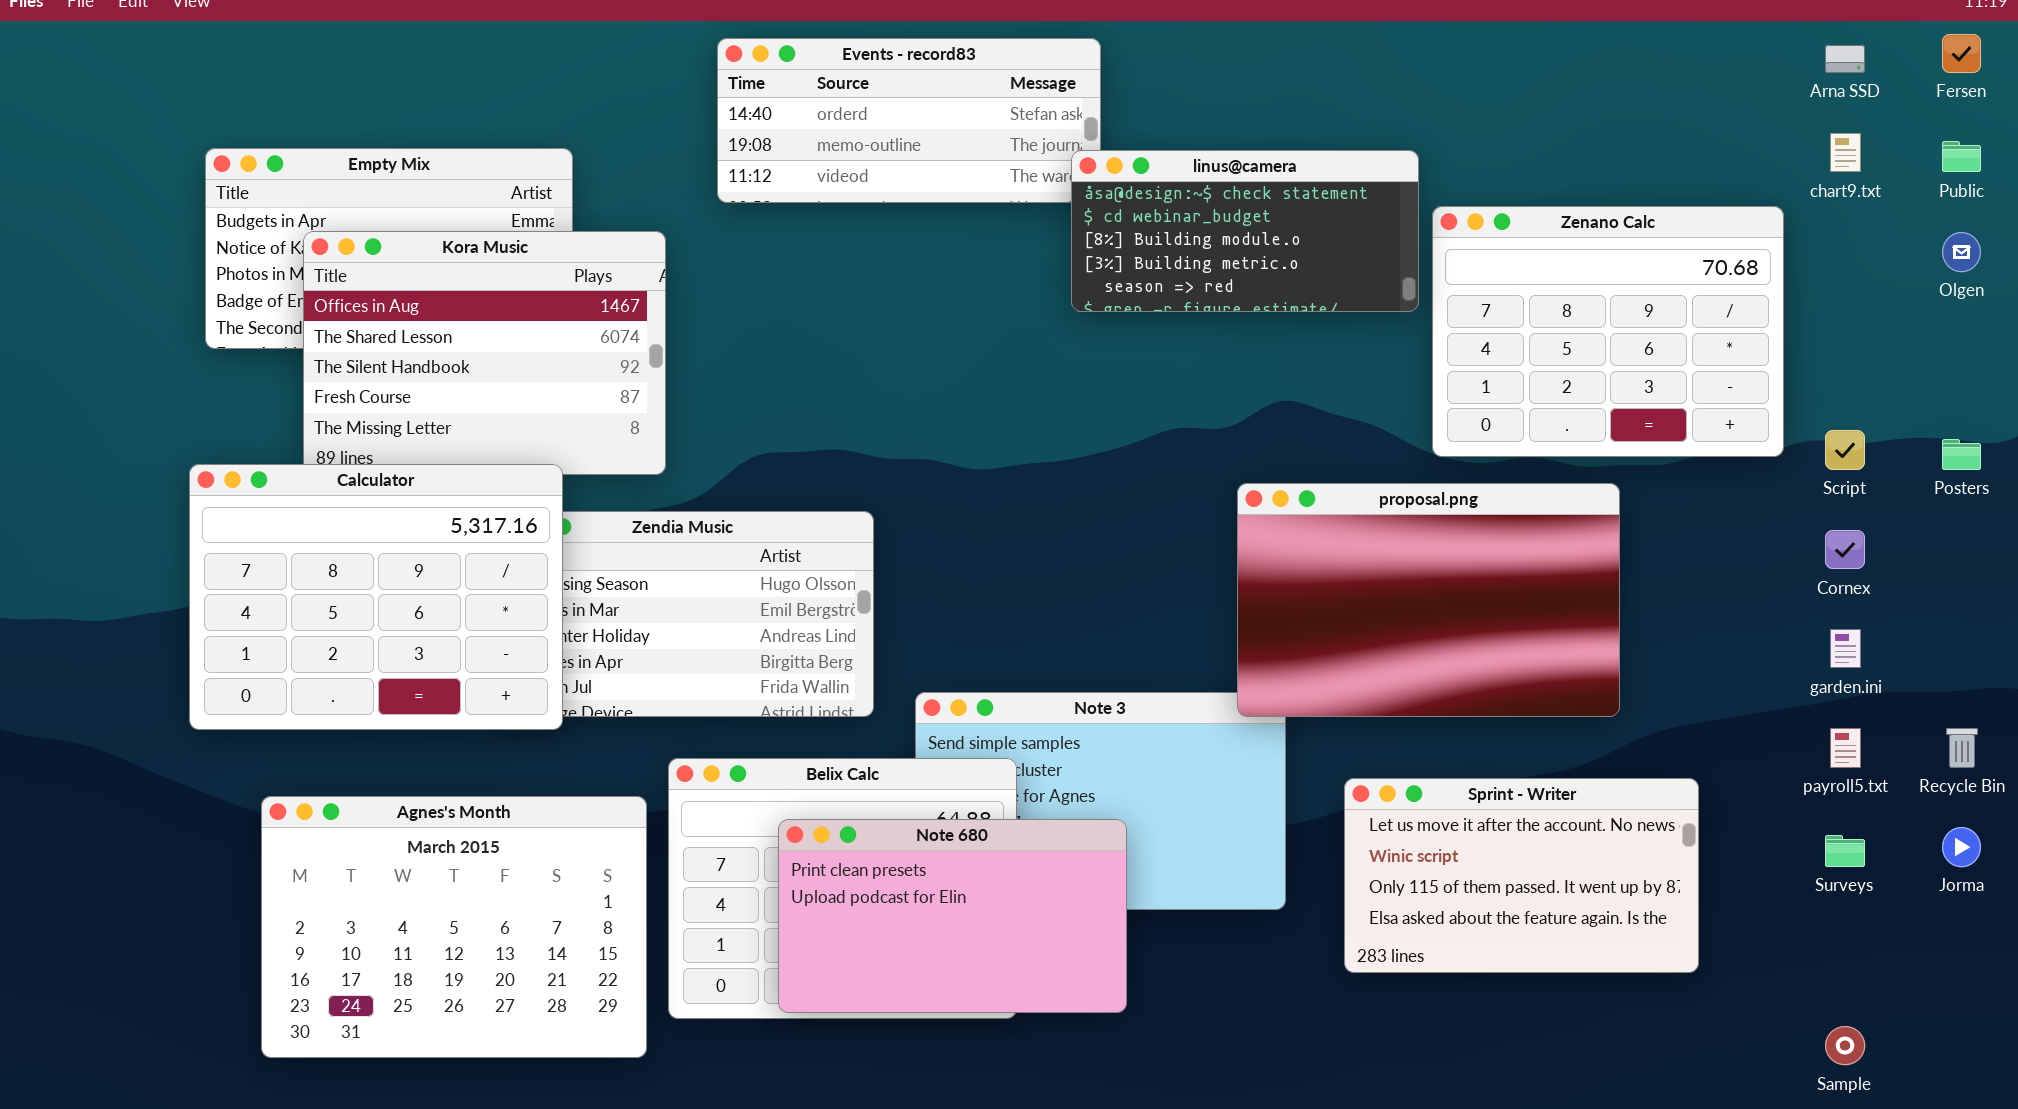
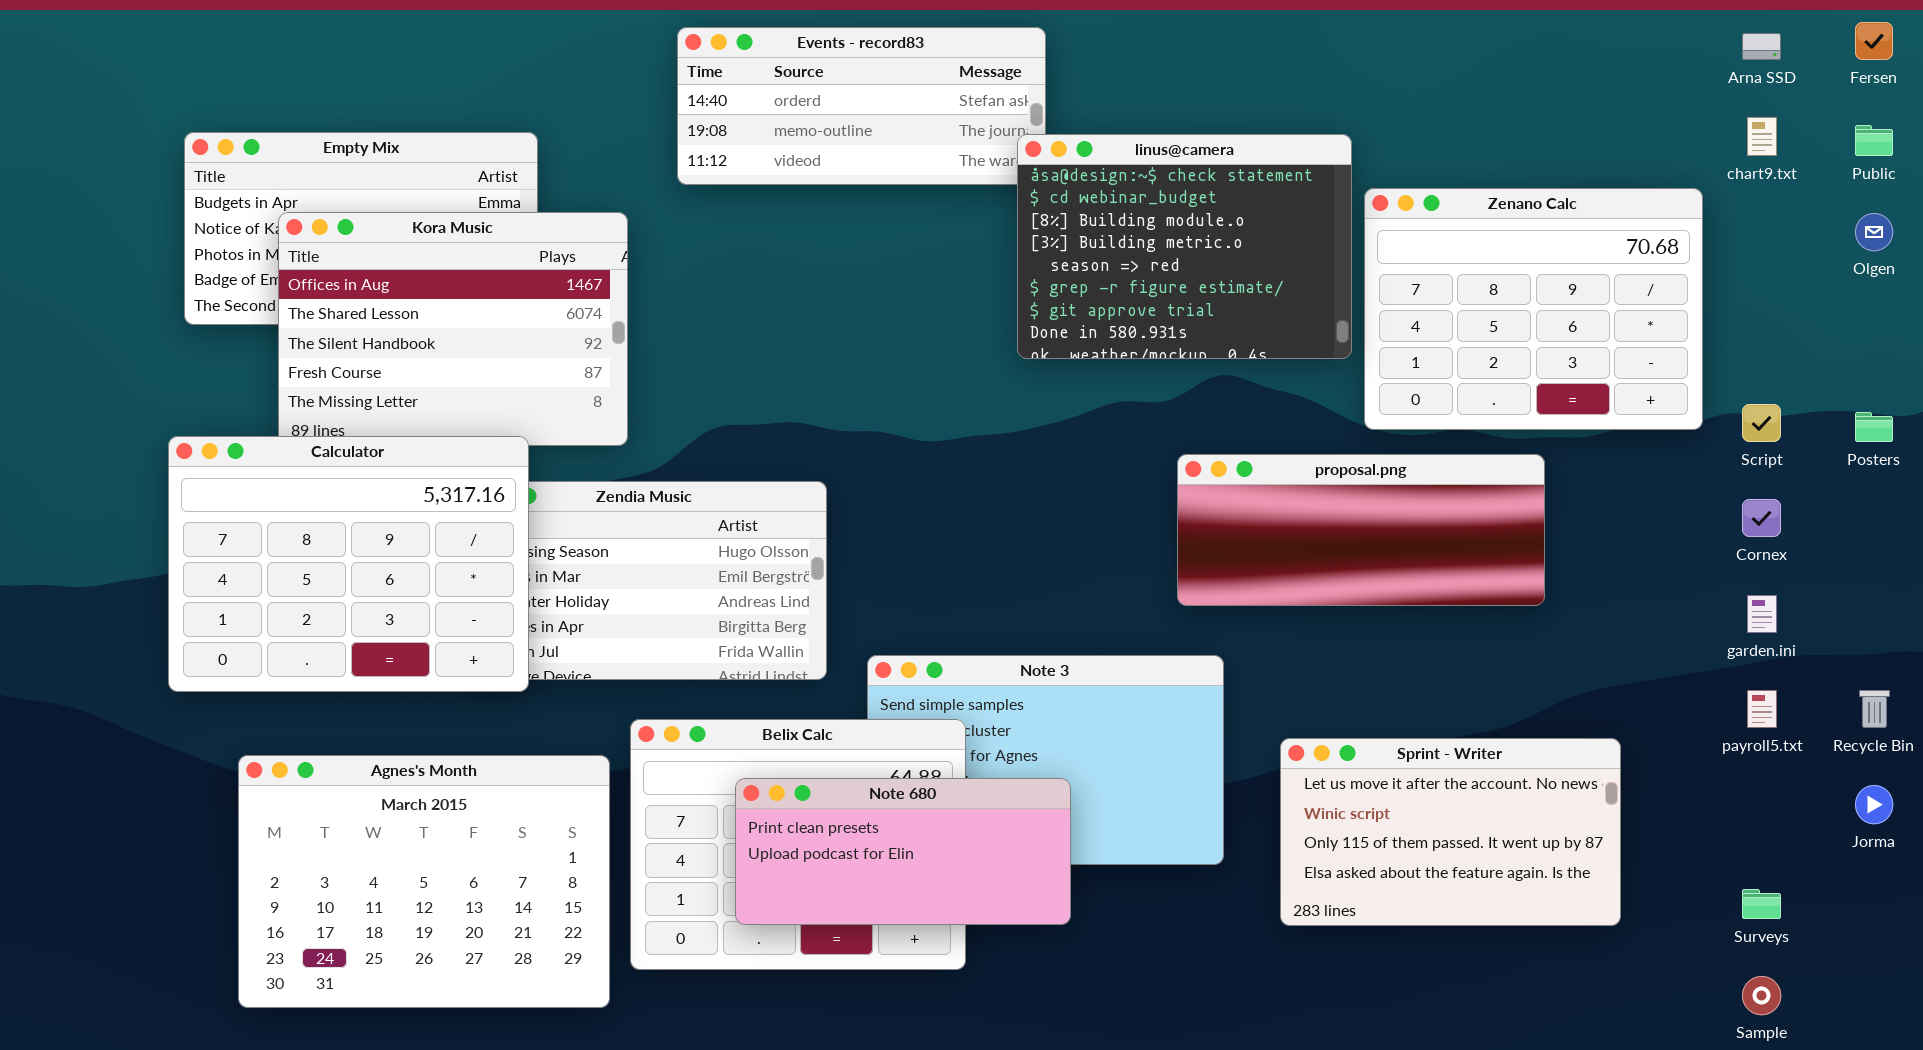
linus@camera: [1071,150,1419,312] -> [1017,134,1352,359], resized
proposal.png: [1237,483,1620,717] -> [1177,454,1545,606], resized
Note 680: [778,819,1127,1013] -> [735,778,1071,925], resized
Surveys: [1825,835,1865,867] -> [1742,889,1781,919], moved

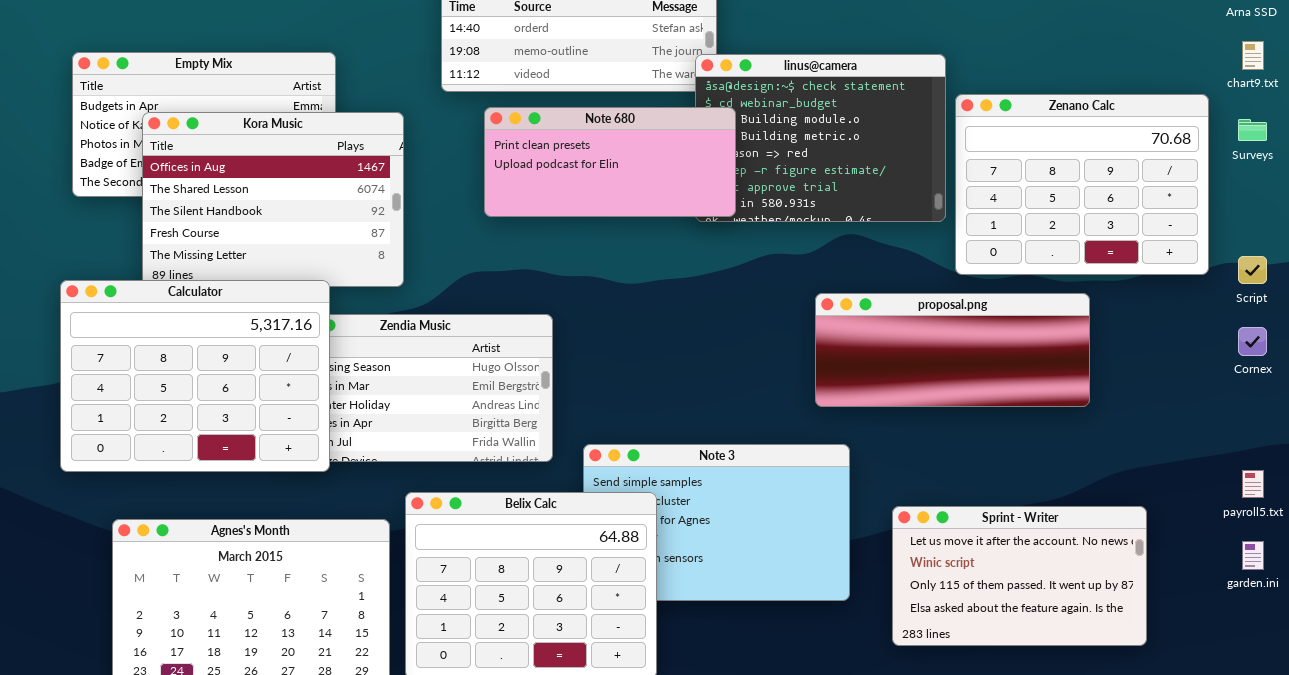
garden.ini: [1747,595,1777,633] -> [1242,541,1264,570], moved
Note 680: [735,778,1071,925] -> [484,107,736,217], moved
Surveys: [1742,889,1781,919] -> [1238,119,1267,141], moved

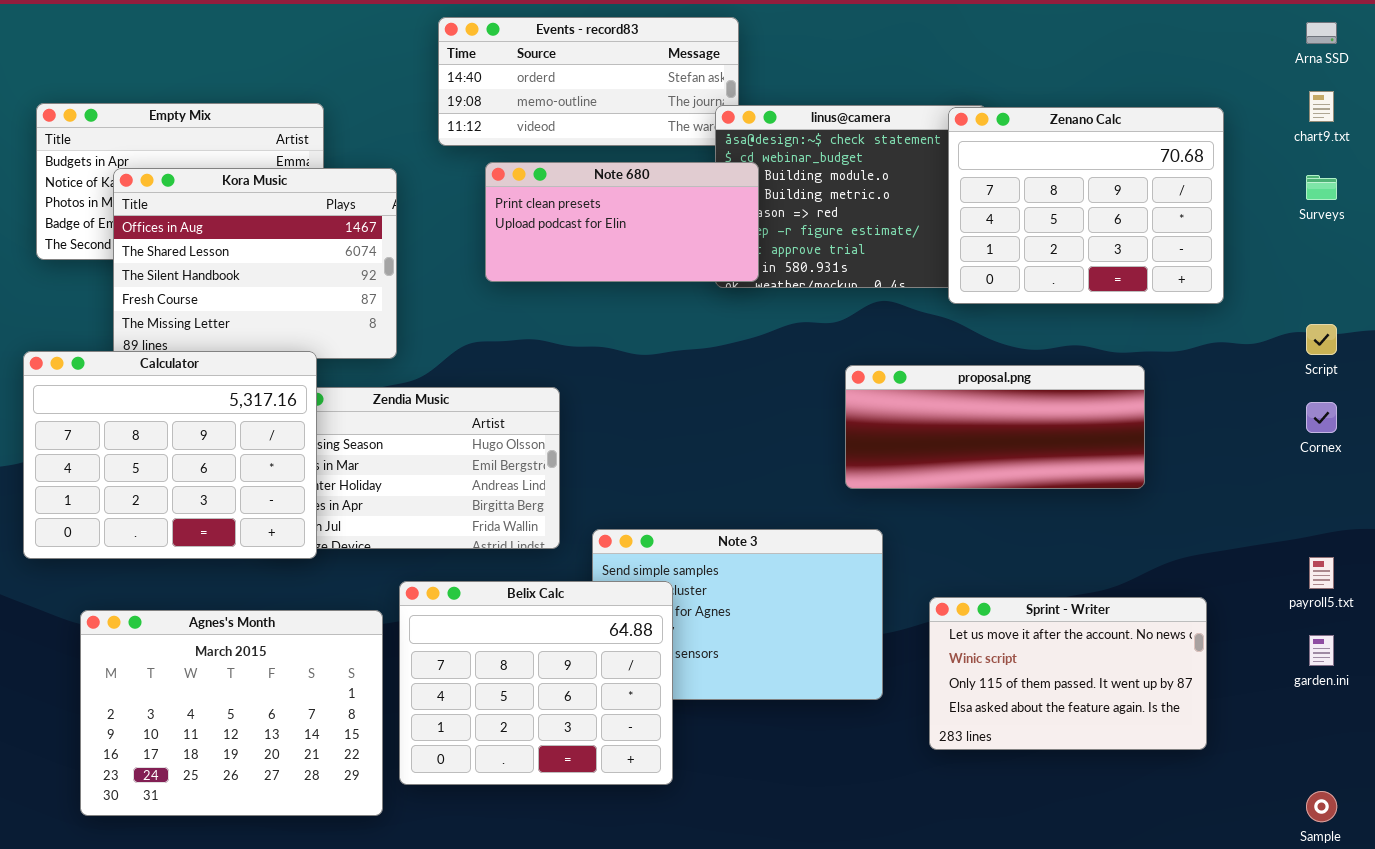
Zenano Calc: [955,94,1209,275] -> [948,107,1224,304], moved

